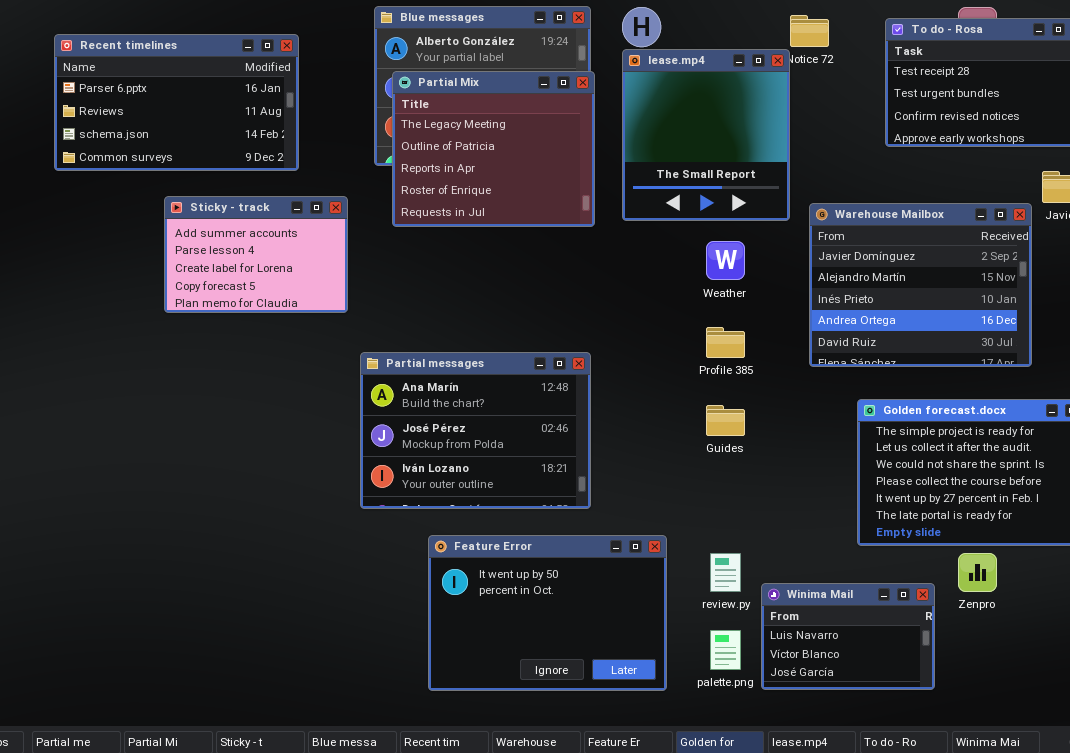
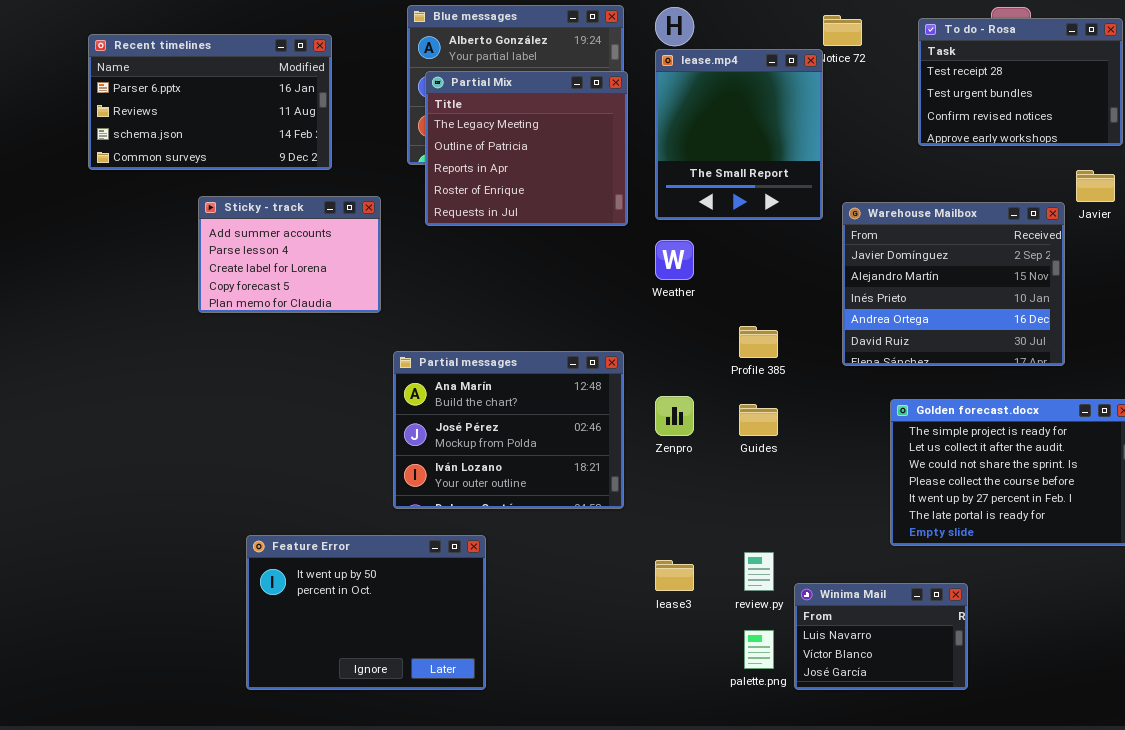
Weather: [706,241,745,280] -> [655,240,694,280], moved
Feature Error: [428,535,667,691] -> [246,535,486,690], moved
Zenpro: [958,553,997,592] -> [655,396,694,436], moved

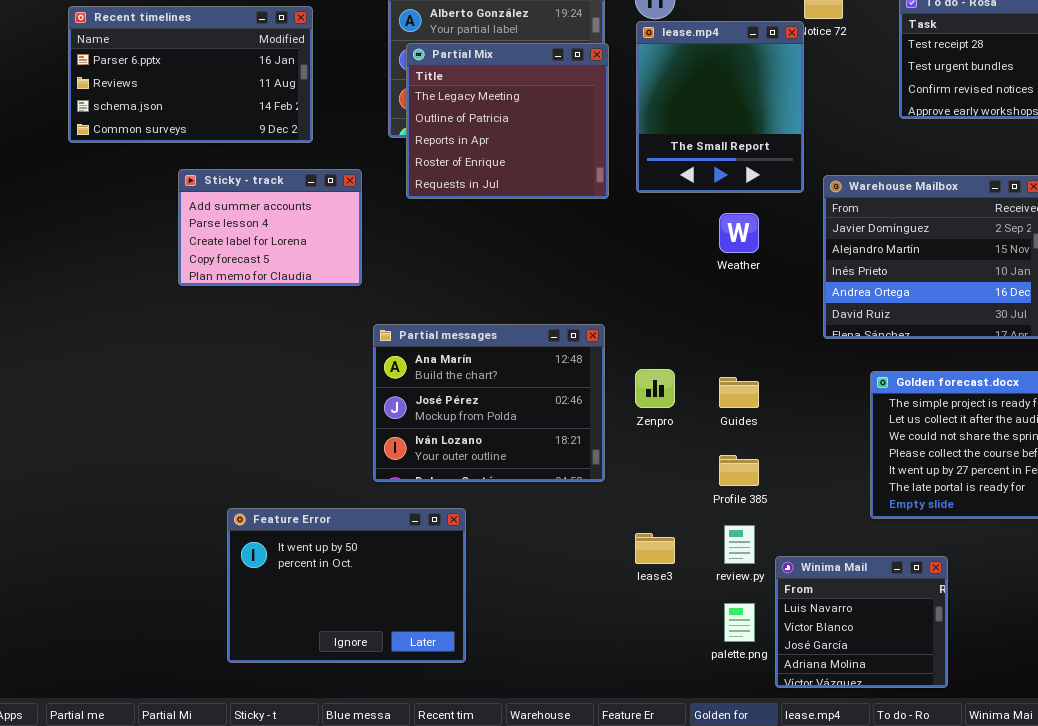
Weather: [655,240,694,280] -> [719,213,759,253], moved
Profile 385: [739,326,778,358] -> [719,455,759,486], moved
Winima Mail: [794,583,968,690] -> [775,556,948,688], resized

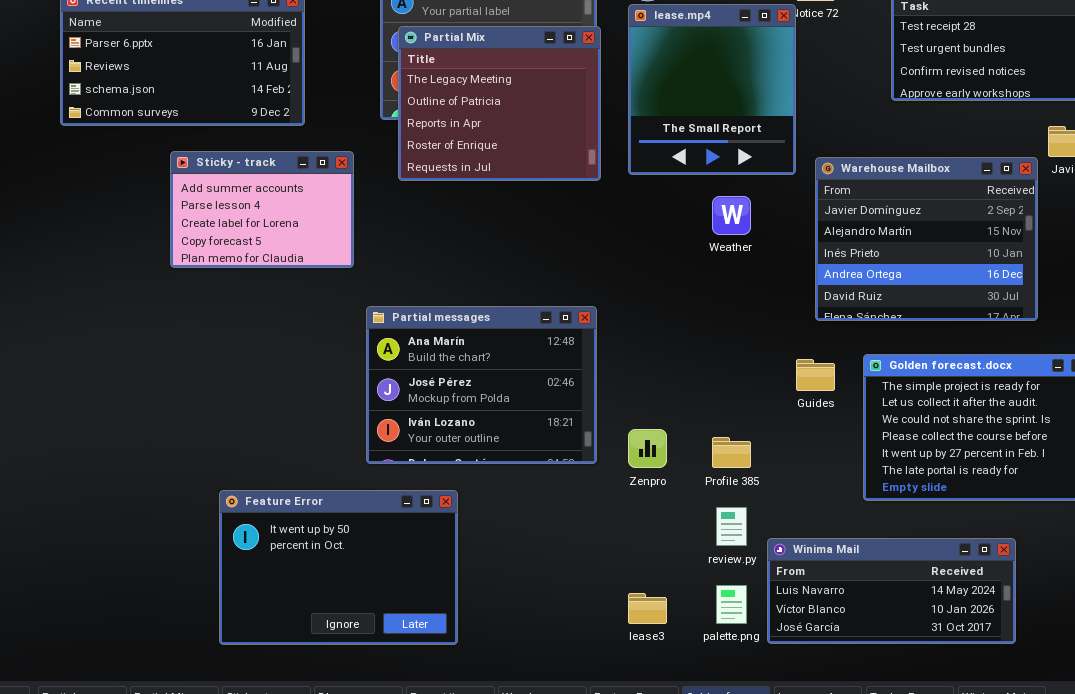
Zenpro: [635,369,675,408] -> [628,429,667,468], moved
Guides: [719,377,759,408] -> [796,359,835,391], moved
lease3: [635,533,675,564] -> [628,593,667,624], moved
Winima Mail: [775,556,948,688] -> [767,538,1016,644], resized

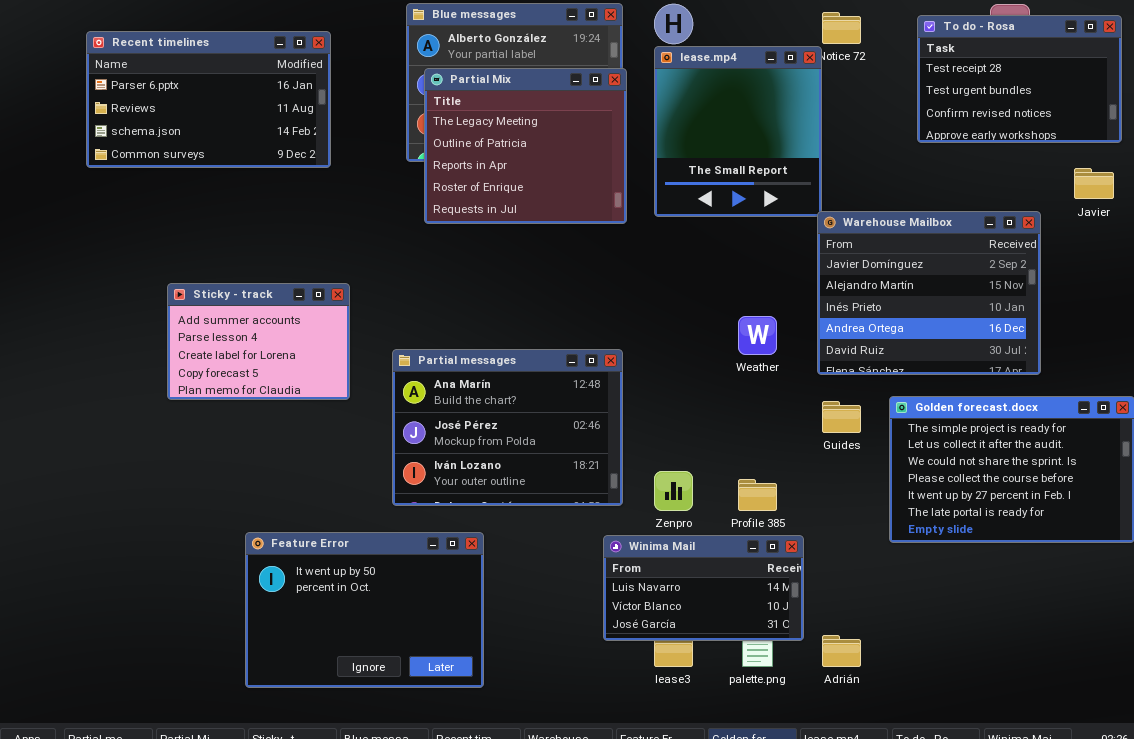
Sticky - track: [170,151,354,268] -> [167,283,350,400], moved
Warehouse Mailbox: [815,157,1038,321] -> [817,211,1041,375], moved
Weather: [712,196,751,235] -> [738,316,777,355], moved
Winima Mail: [767,538,1016,644] -> [603,535,804,641], moved, resized

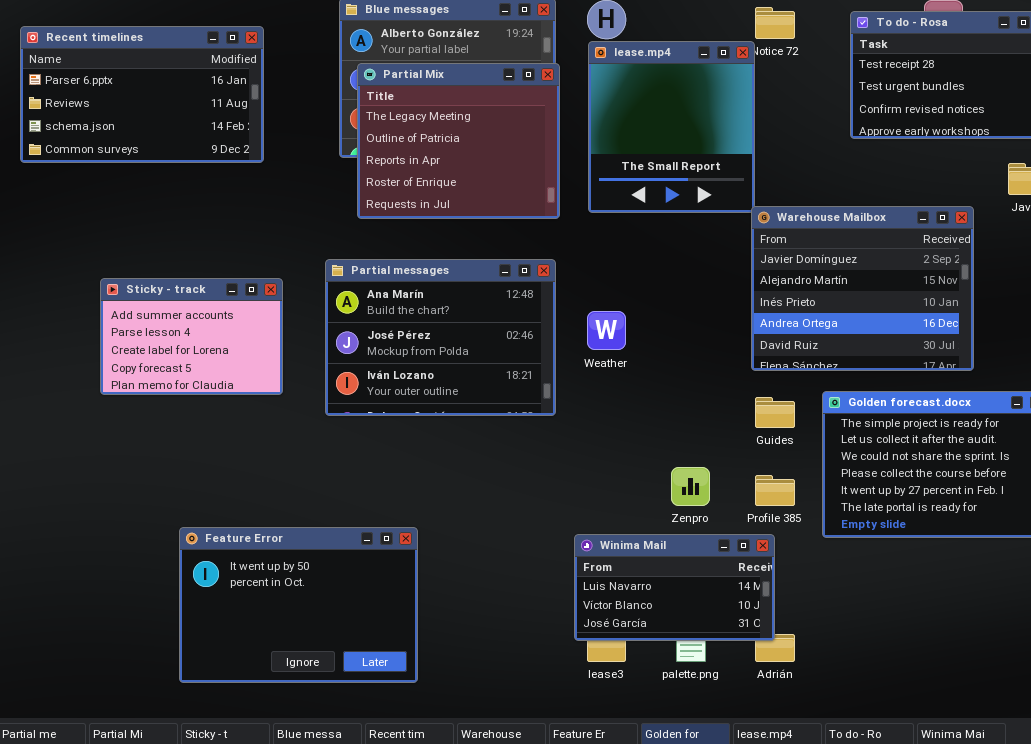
Weather: [738,316,777,355] -> [587,311,626,350], moved
Partial messages: [392,349,623,506] -> [325,259,556,416], moved
Zenpro: [654,471,693,511] -> [671,467,710,506], moved
Profile 385: [738,479,777,511] -> [755,475,795,506], moved
Winima Mail: [603,535,804,641] -> [574,534,775,641], moved

